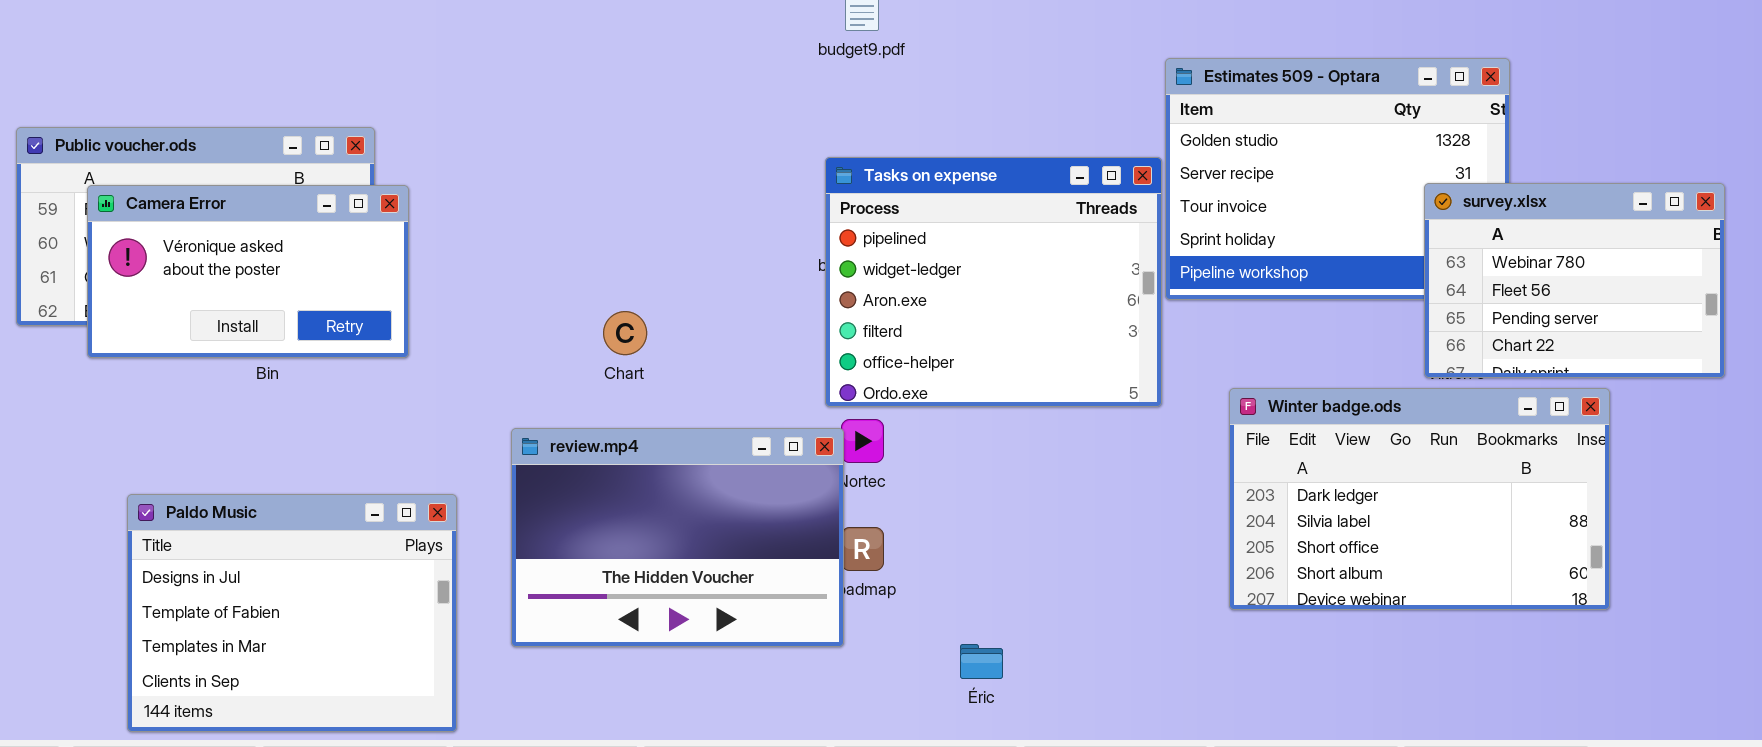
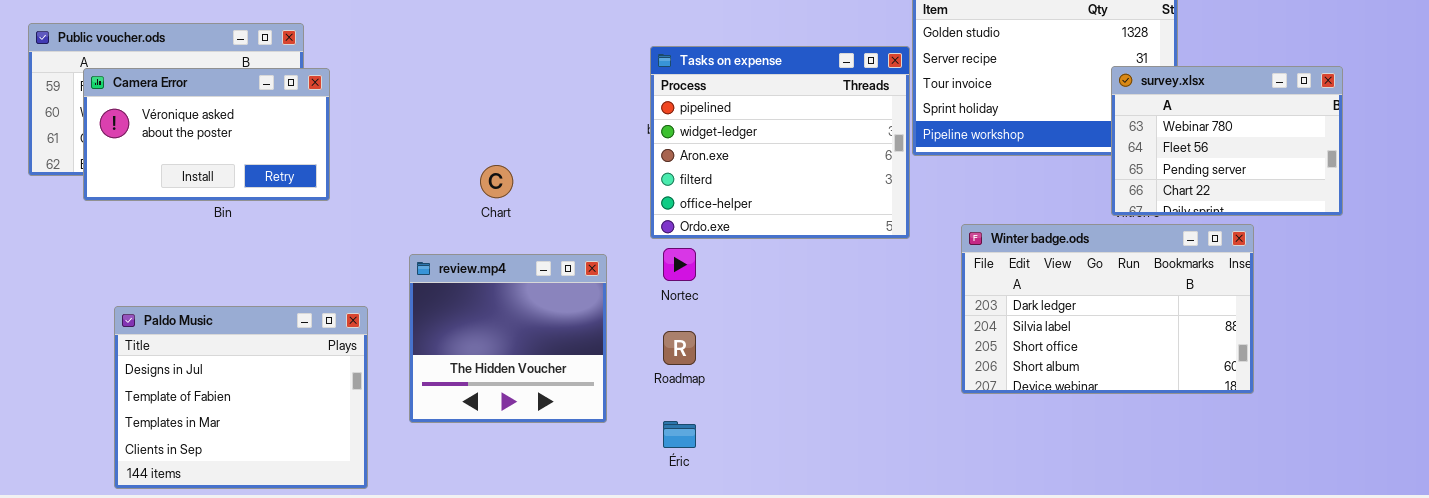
review.mp4: [511,428,844,647] -> [409,254,607,423], resized
Éric: [960,644,1003,679] -> [663,421,696,448], moved

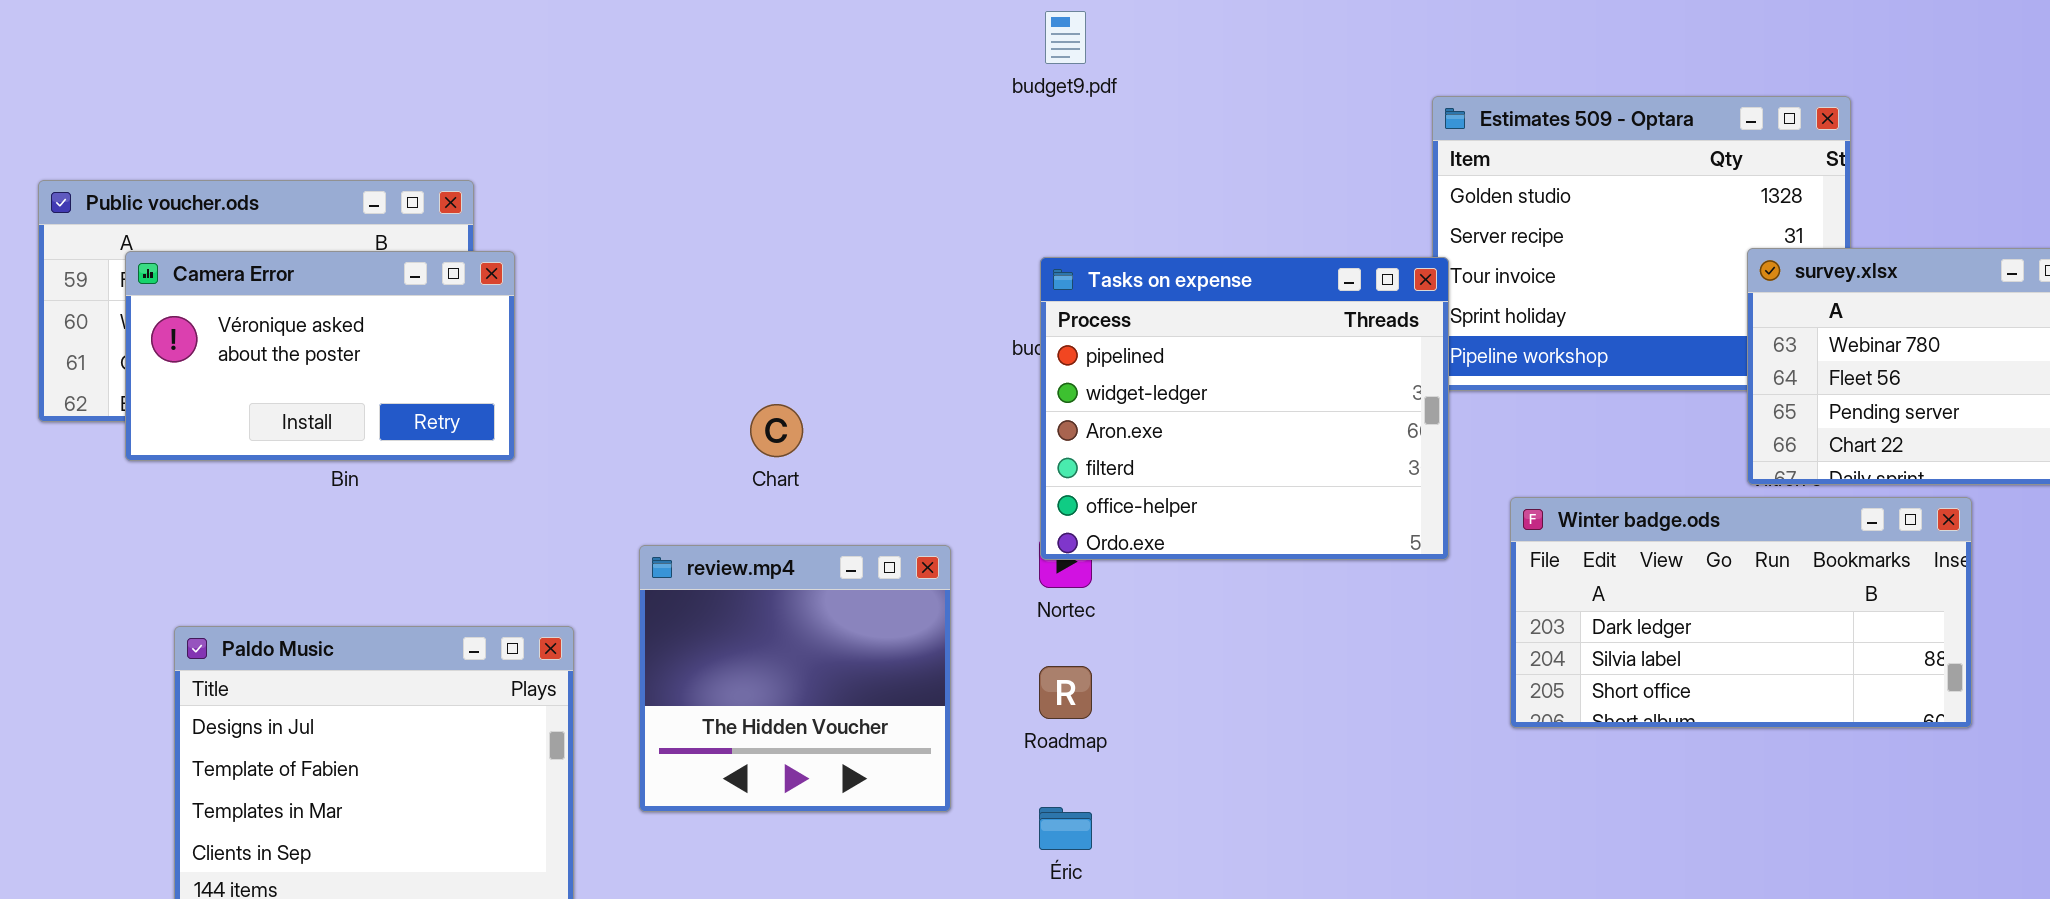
Tasks on expense: [650,46,910,239] -> [1040,257,1449,560], moved
Winter badge.ods: [961,224,1254,394] -> [1510,497,1972,728], resized

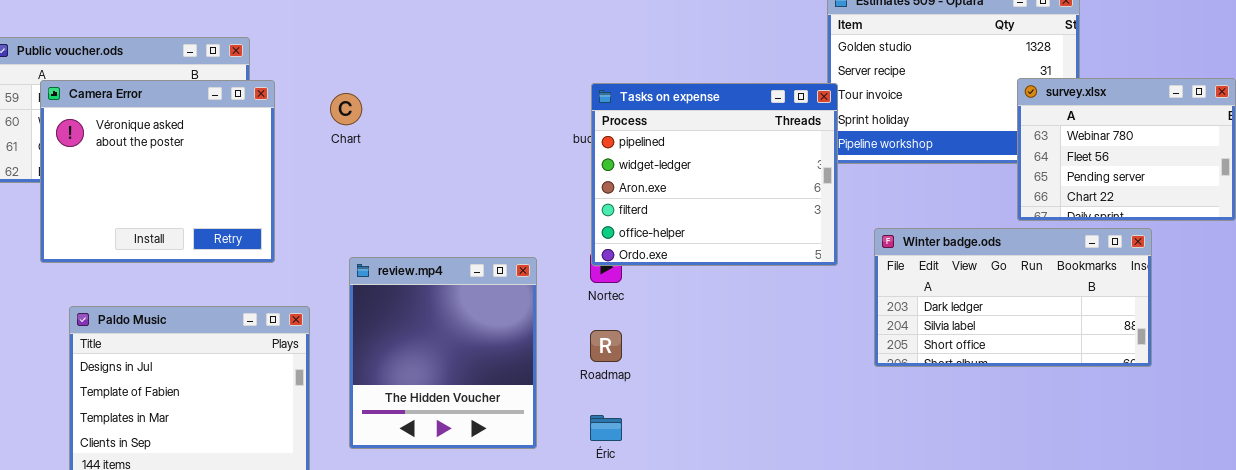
Camera Error: [125,251,515,461] -> [40,80,275,263], resized
Chart: [750,404,803,457] -> [330,93,362,125], moved
review.mp4: [639,545,951,812] -> [349,257,537,449], resized

